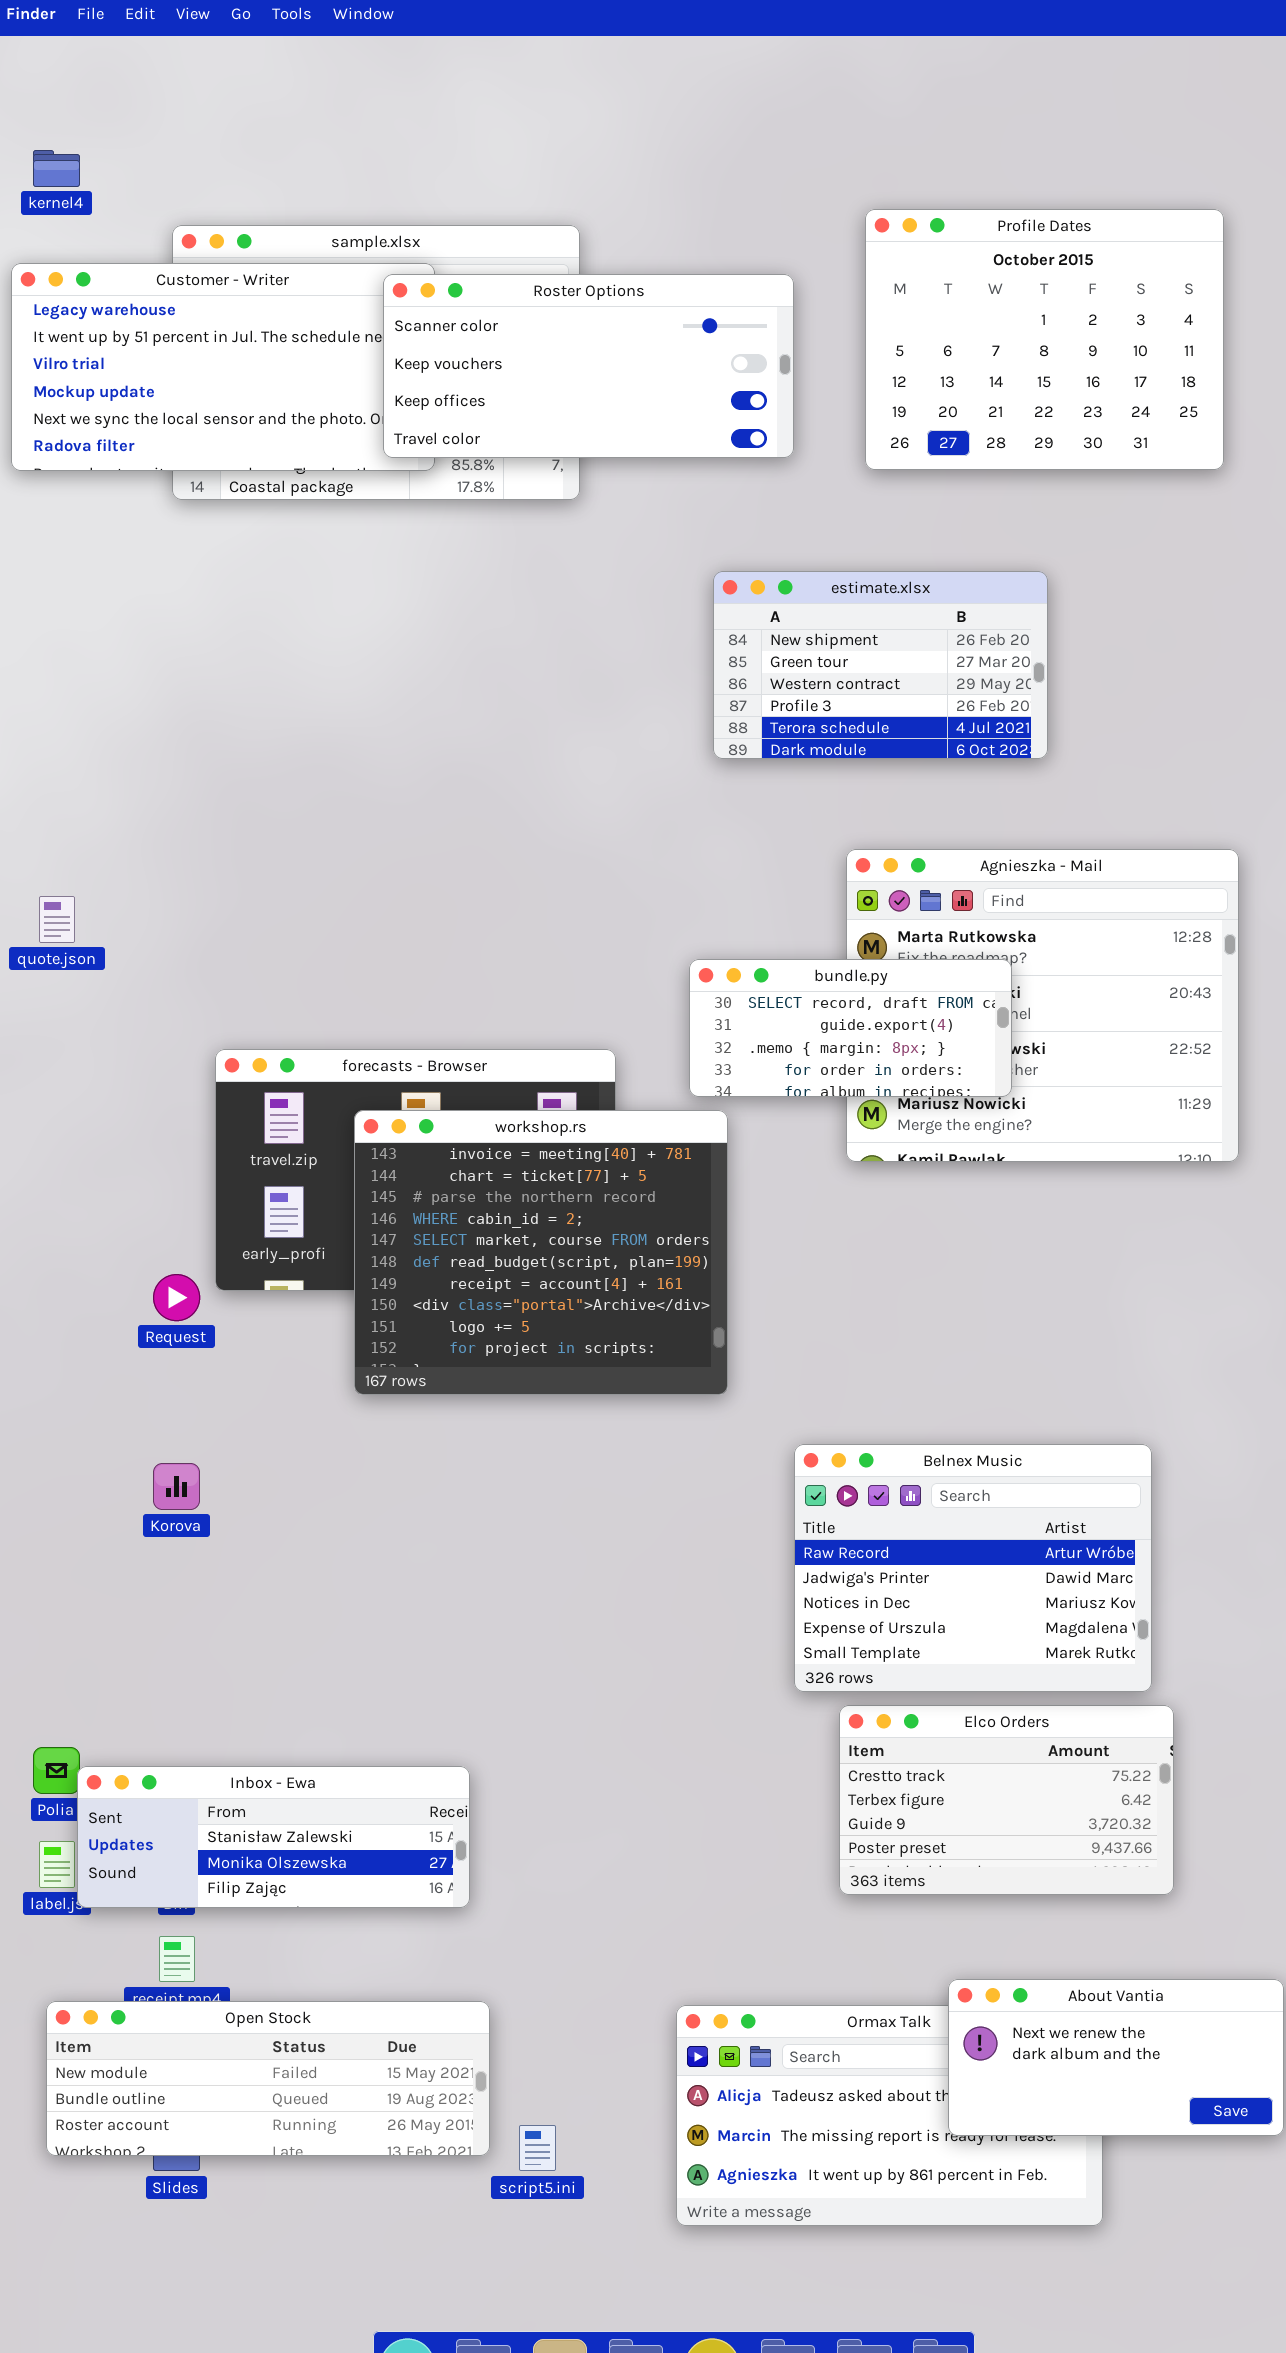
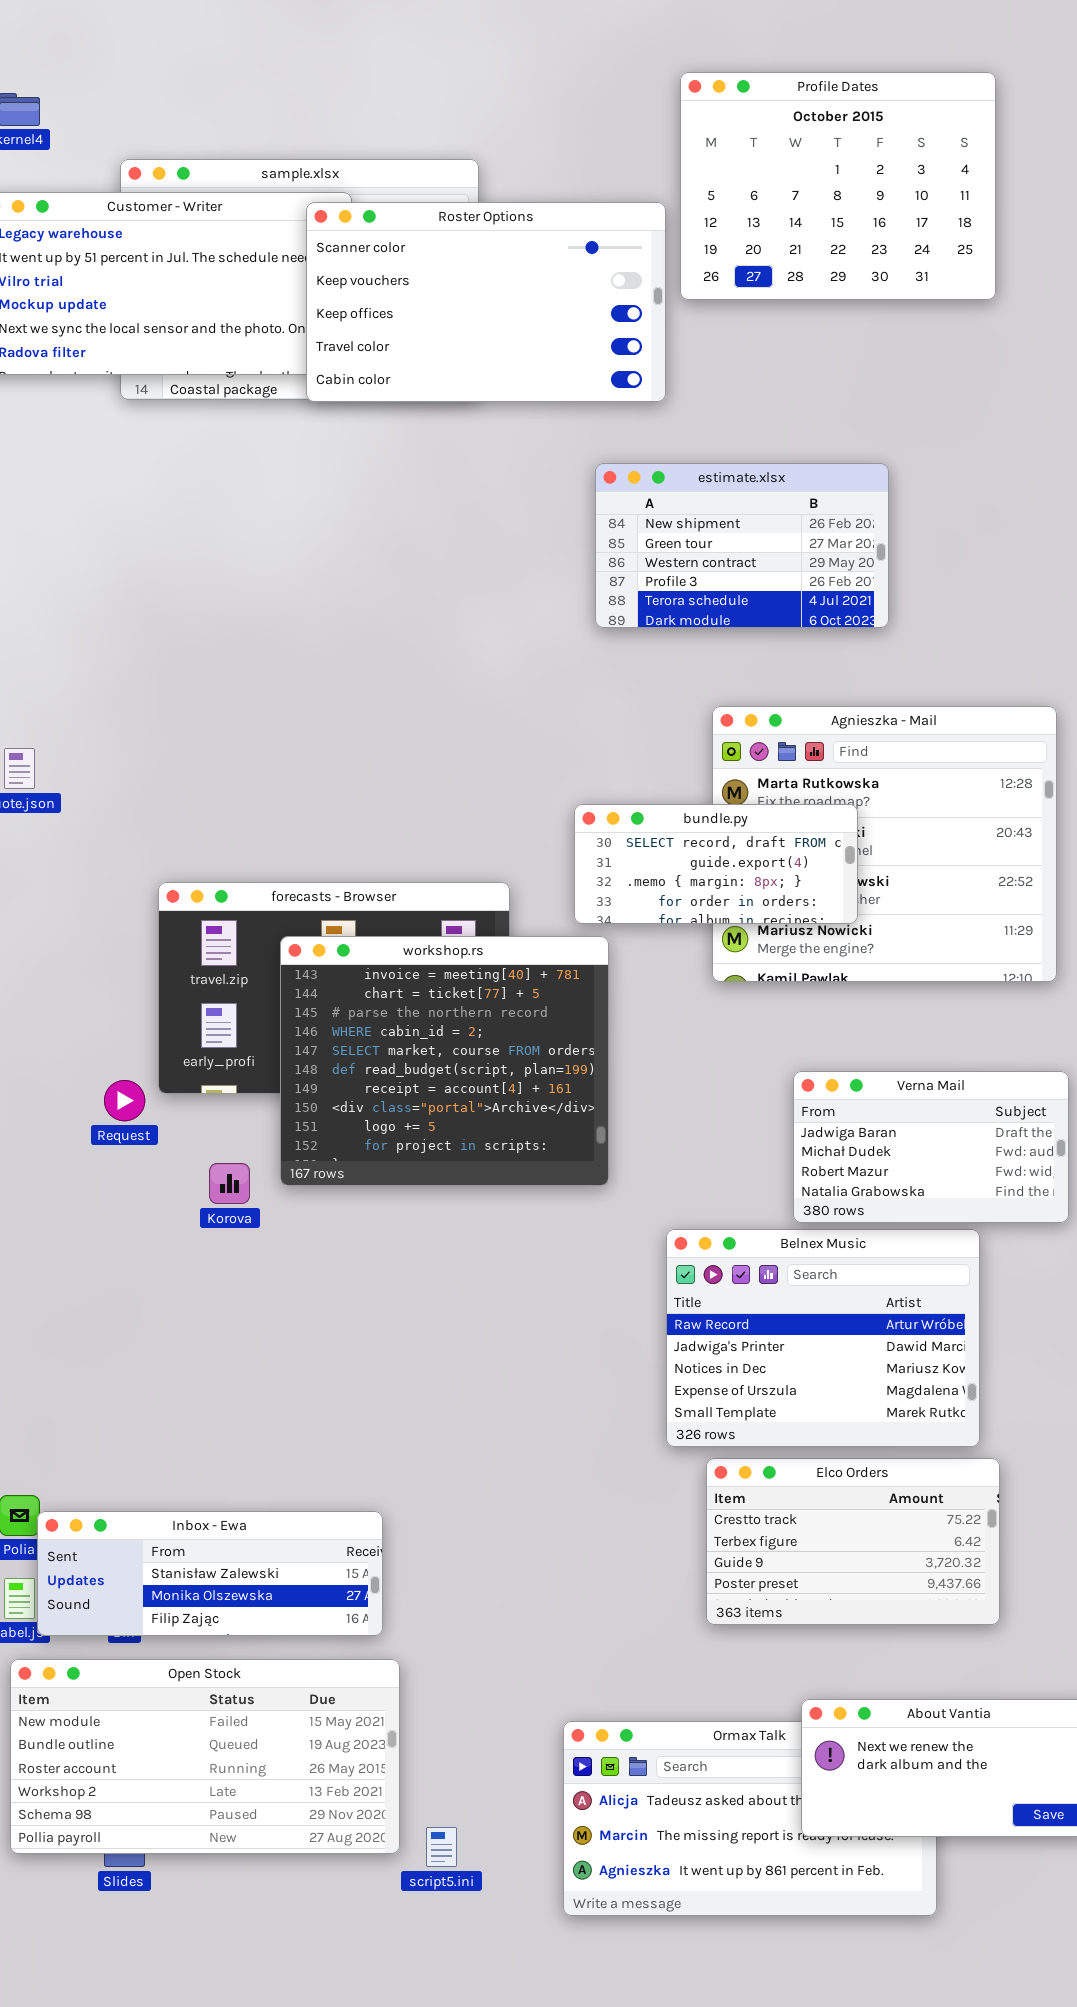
Profile Dates: [865,209,1224,470] -> [680,72,996,300], moved
Roster Options: [383,274,794,458] -> [306,202,666,402], resized
Verna Mail: none -> [793,1071,1069,1223], opened
Korova: [153,1463,200,1510] -> [209,1163,250,1204], moved
Open Stock: [46,2001,490,2156] -> [10,1659,400,1854], resized

